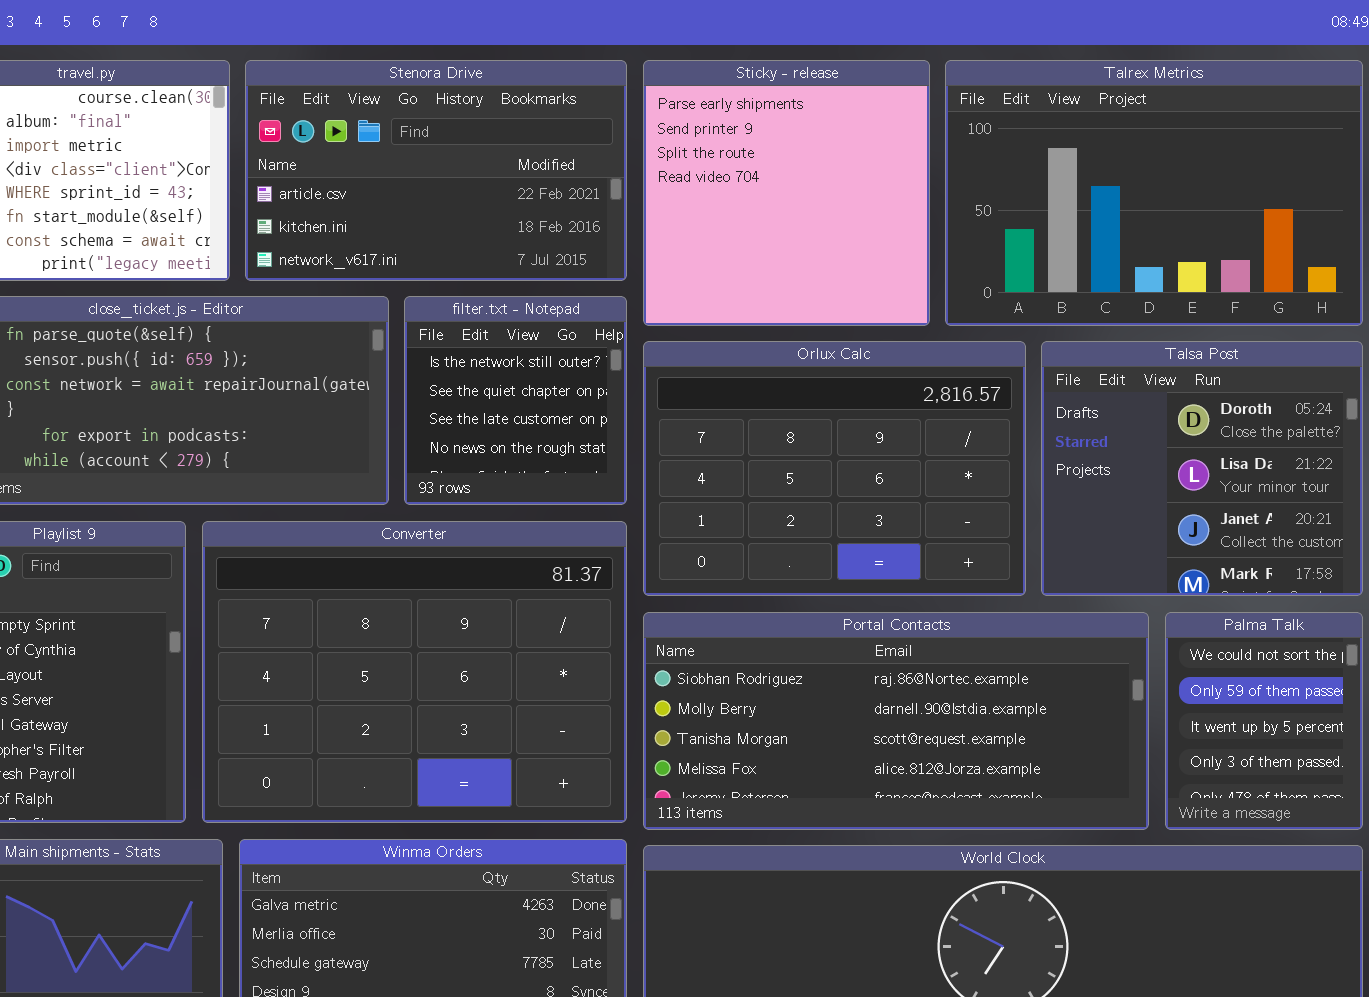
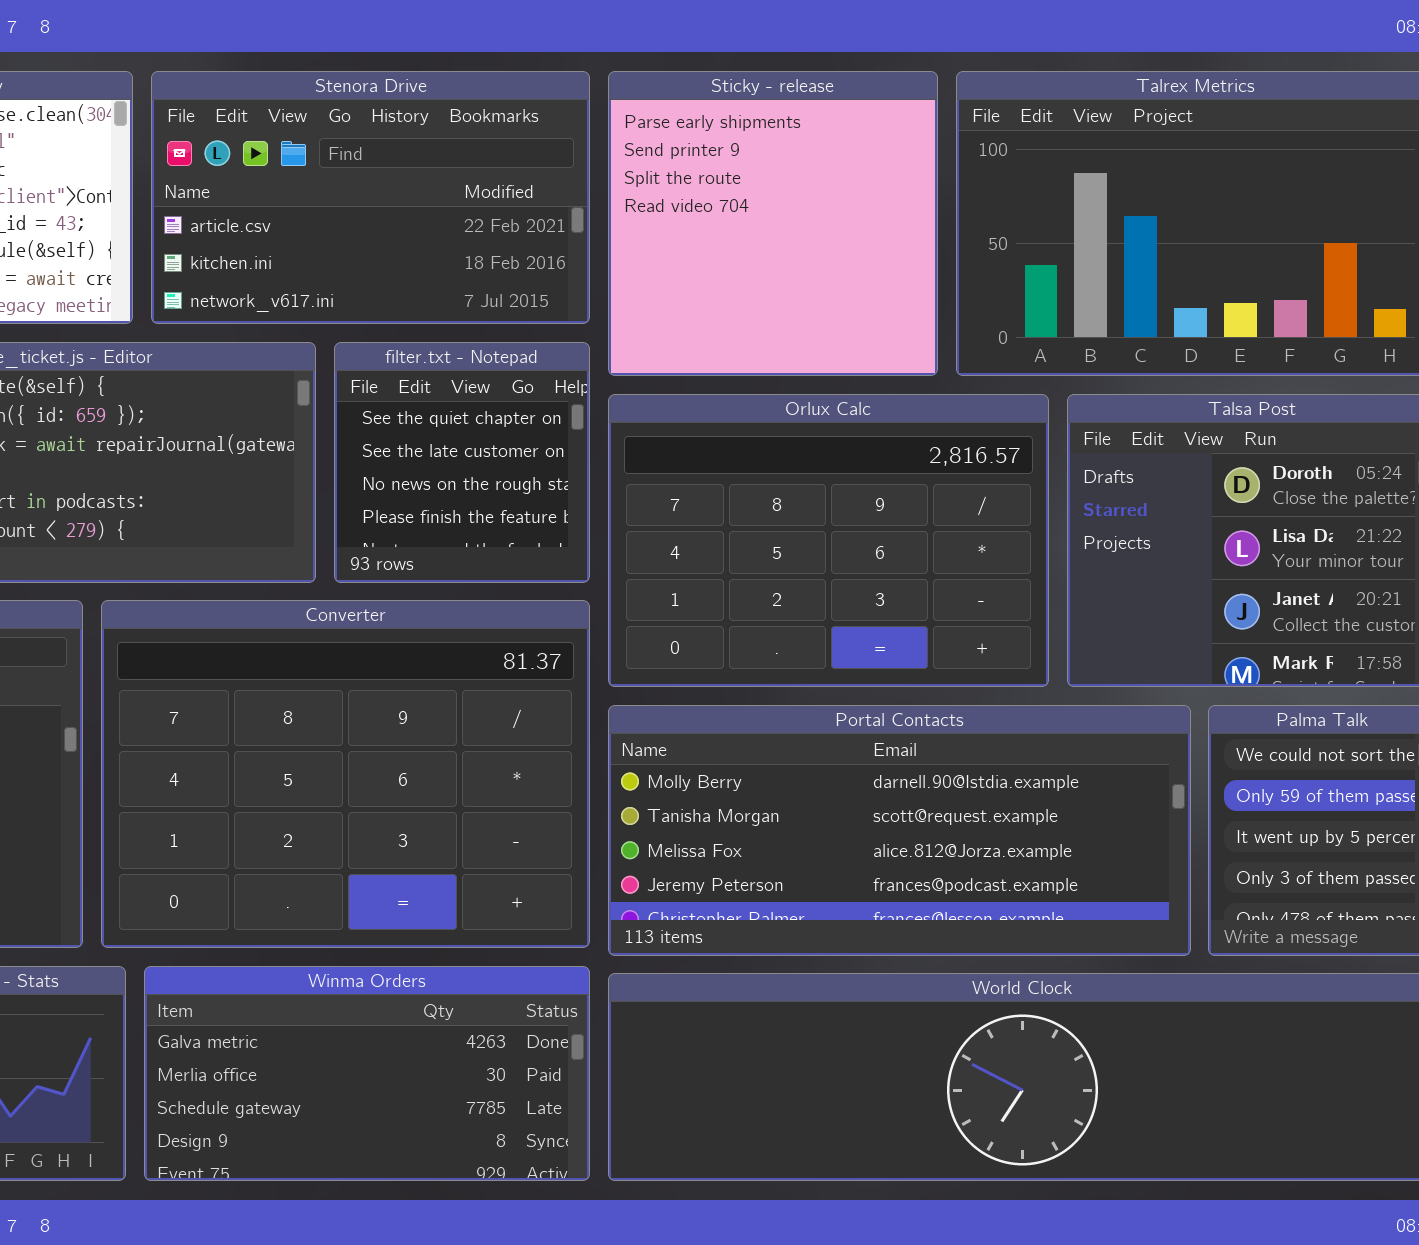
filter.txt - Notepad: [404,296,627,505] -> [334,342,590,583], scrolled down 1 row
Portal Contacts: [643,612,1149,830] -> [608,705,1191,956], scrolled down 1 row

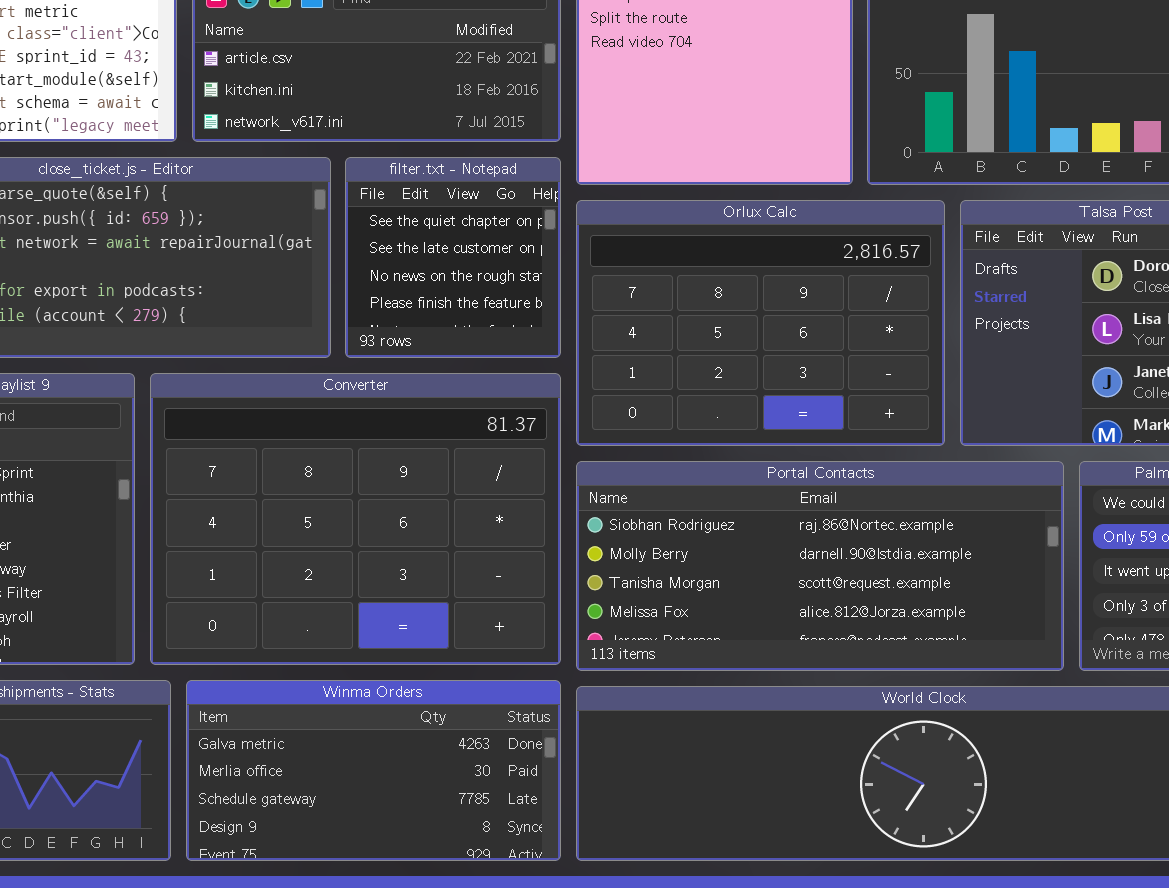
Portal Contacts: [608,705,1191,956] -> [576,461,1064,671], scrolled up 1 row

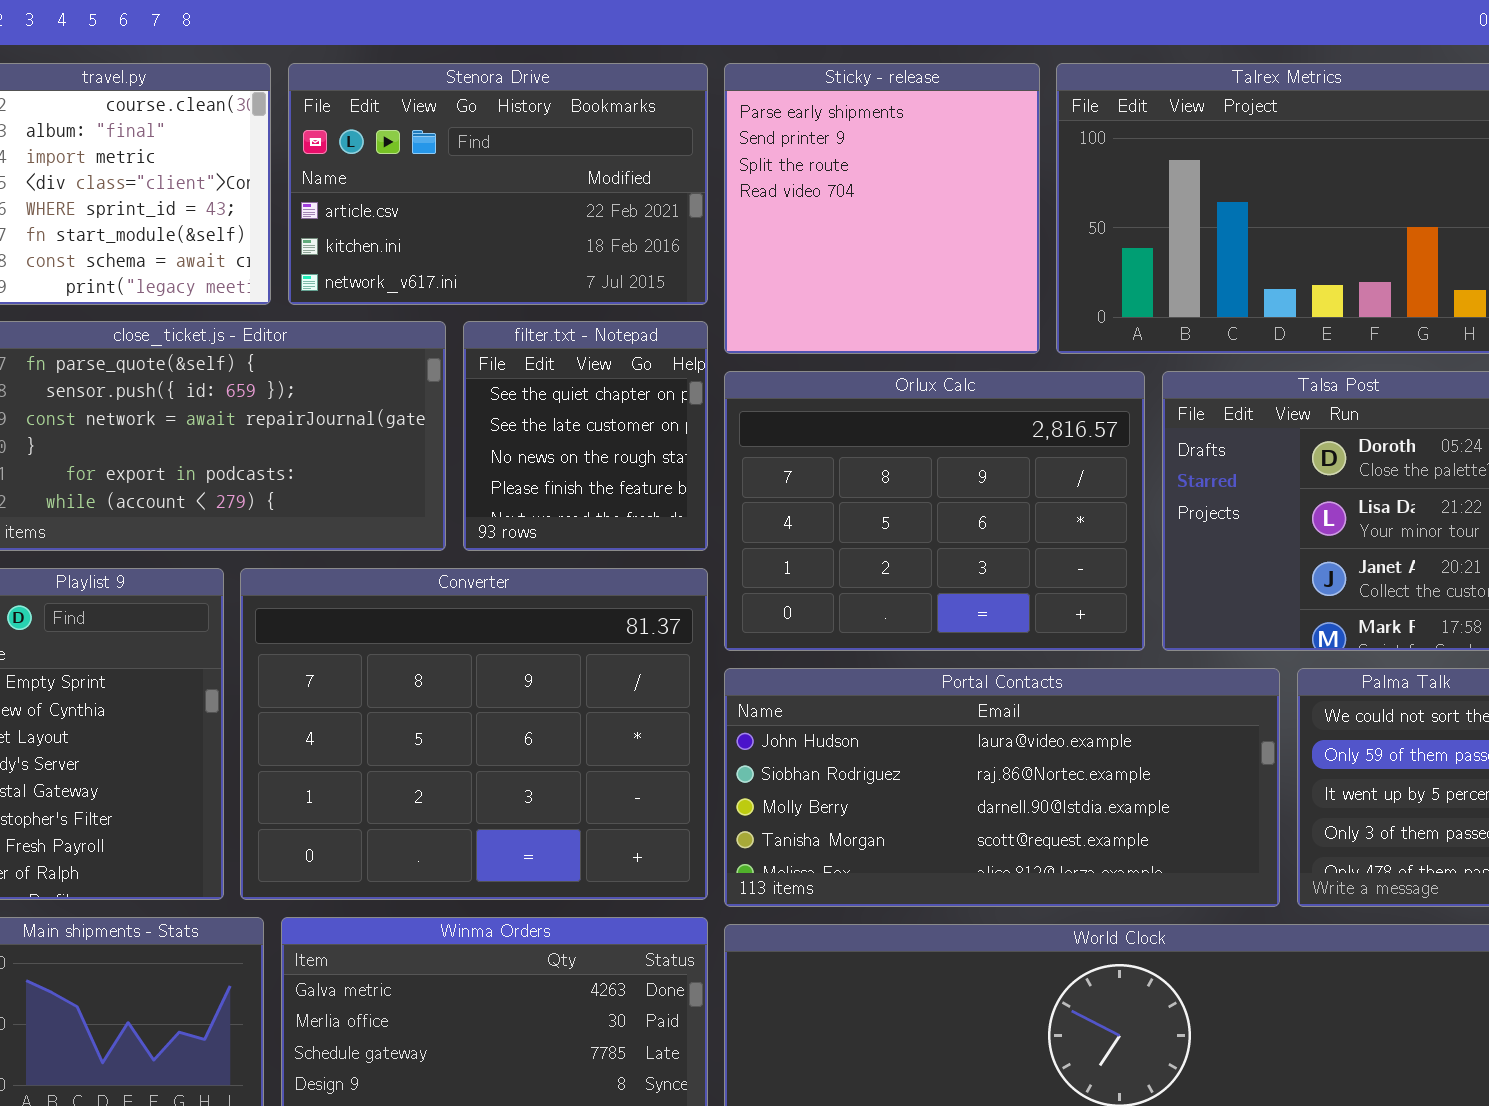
Portal Contacts: [576,461,1064,671] -> [724,668,1280,907], scrolled up 1 row

